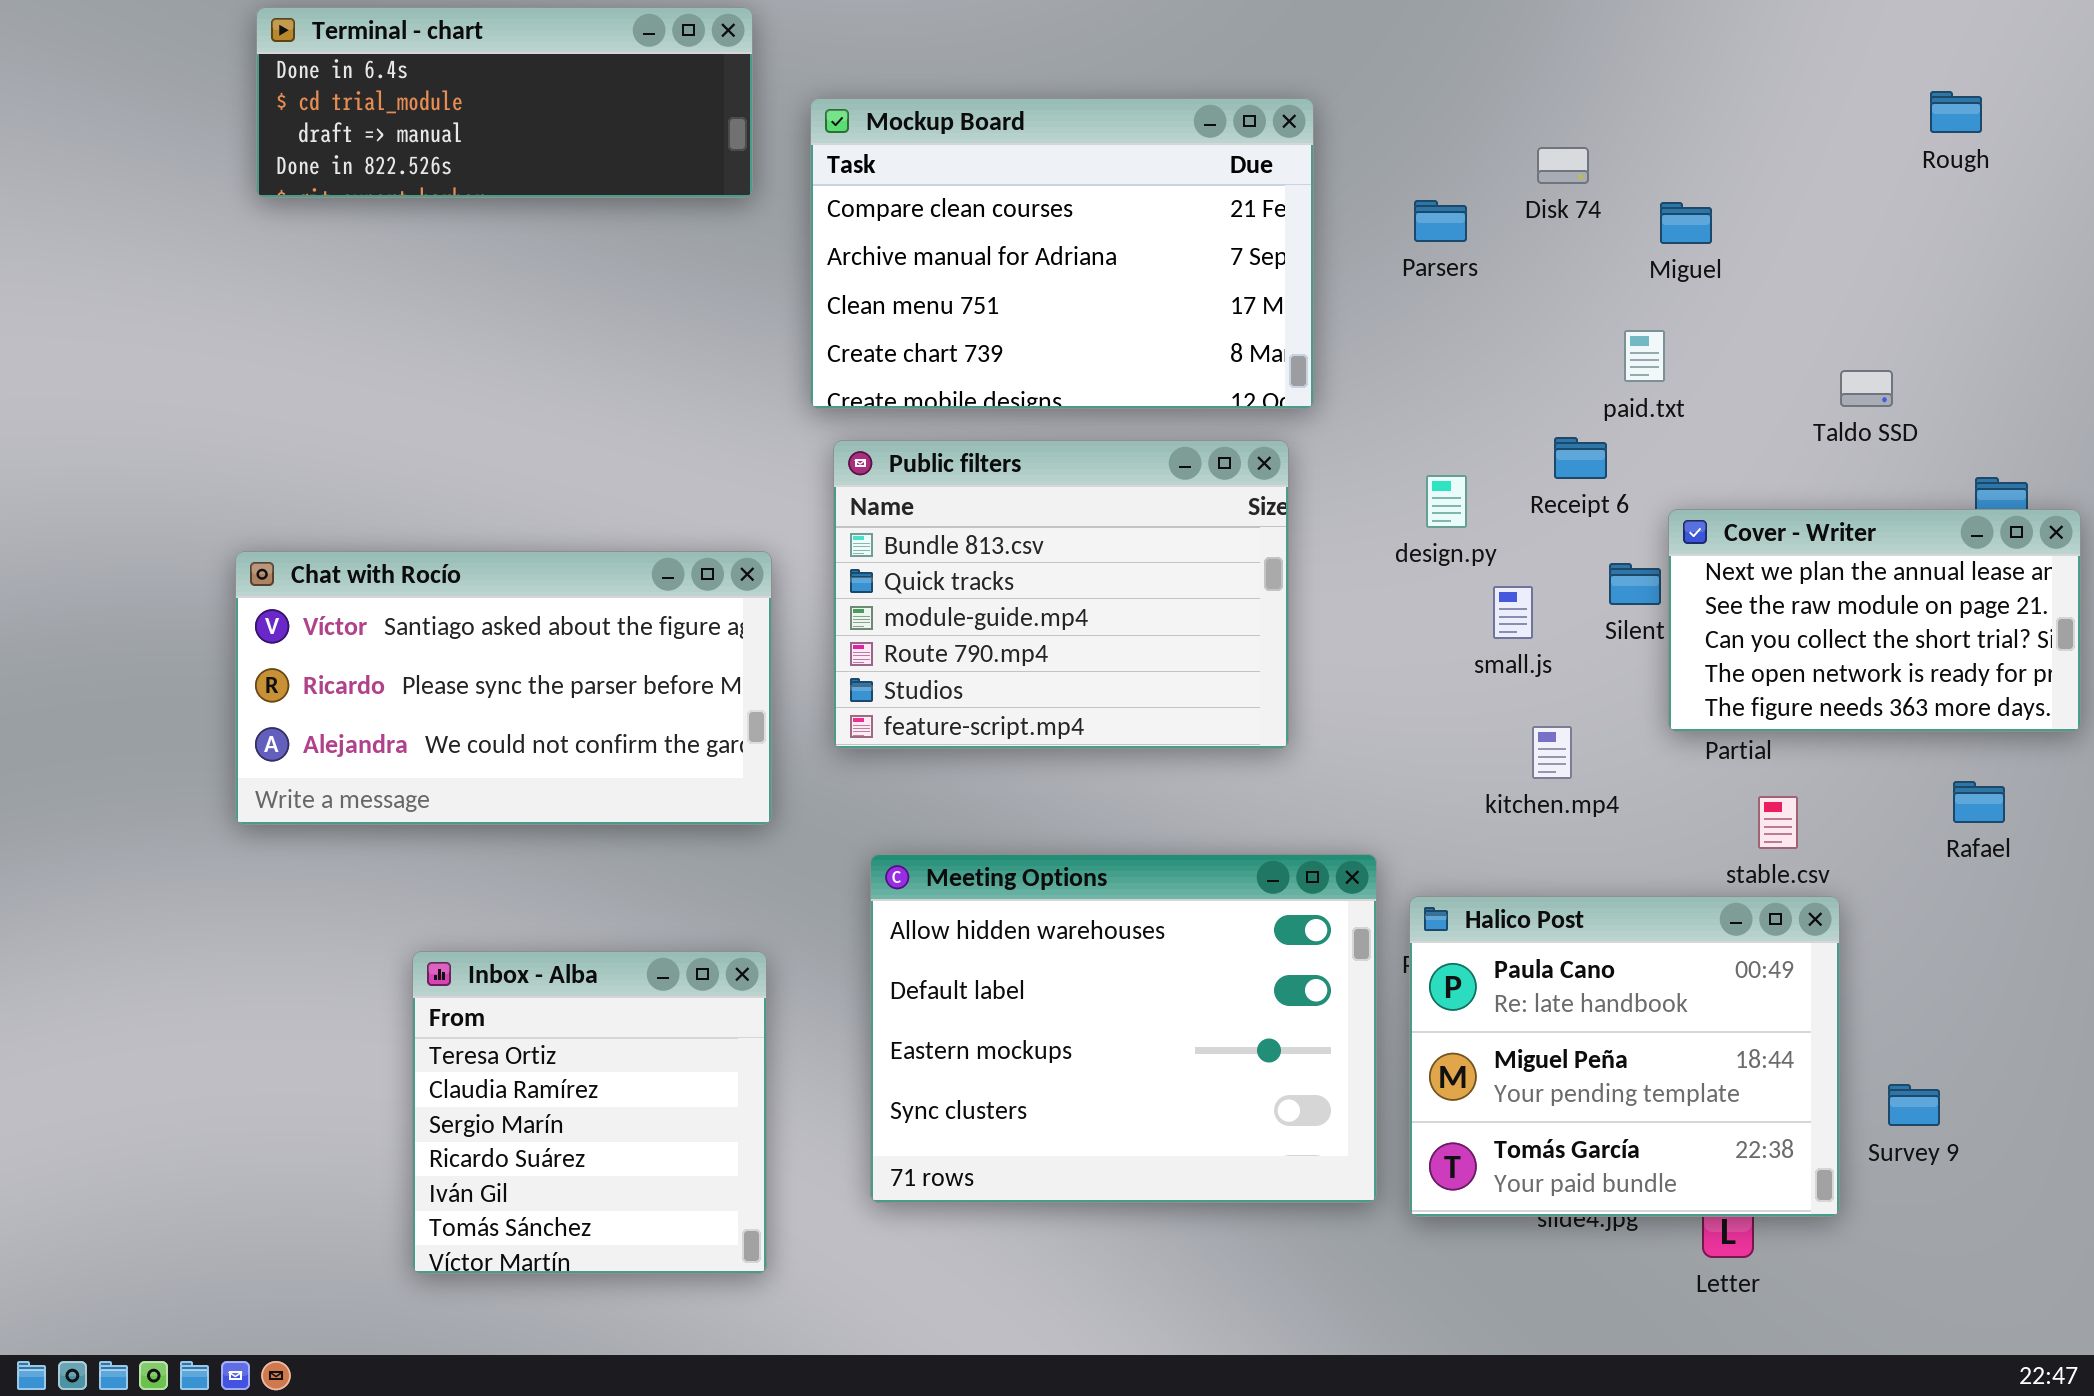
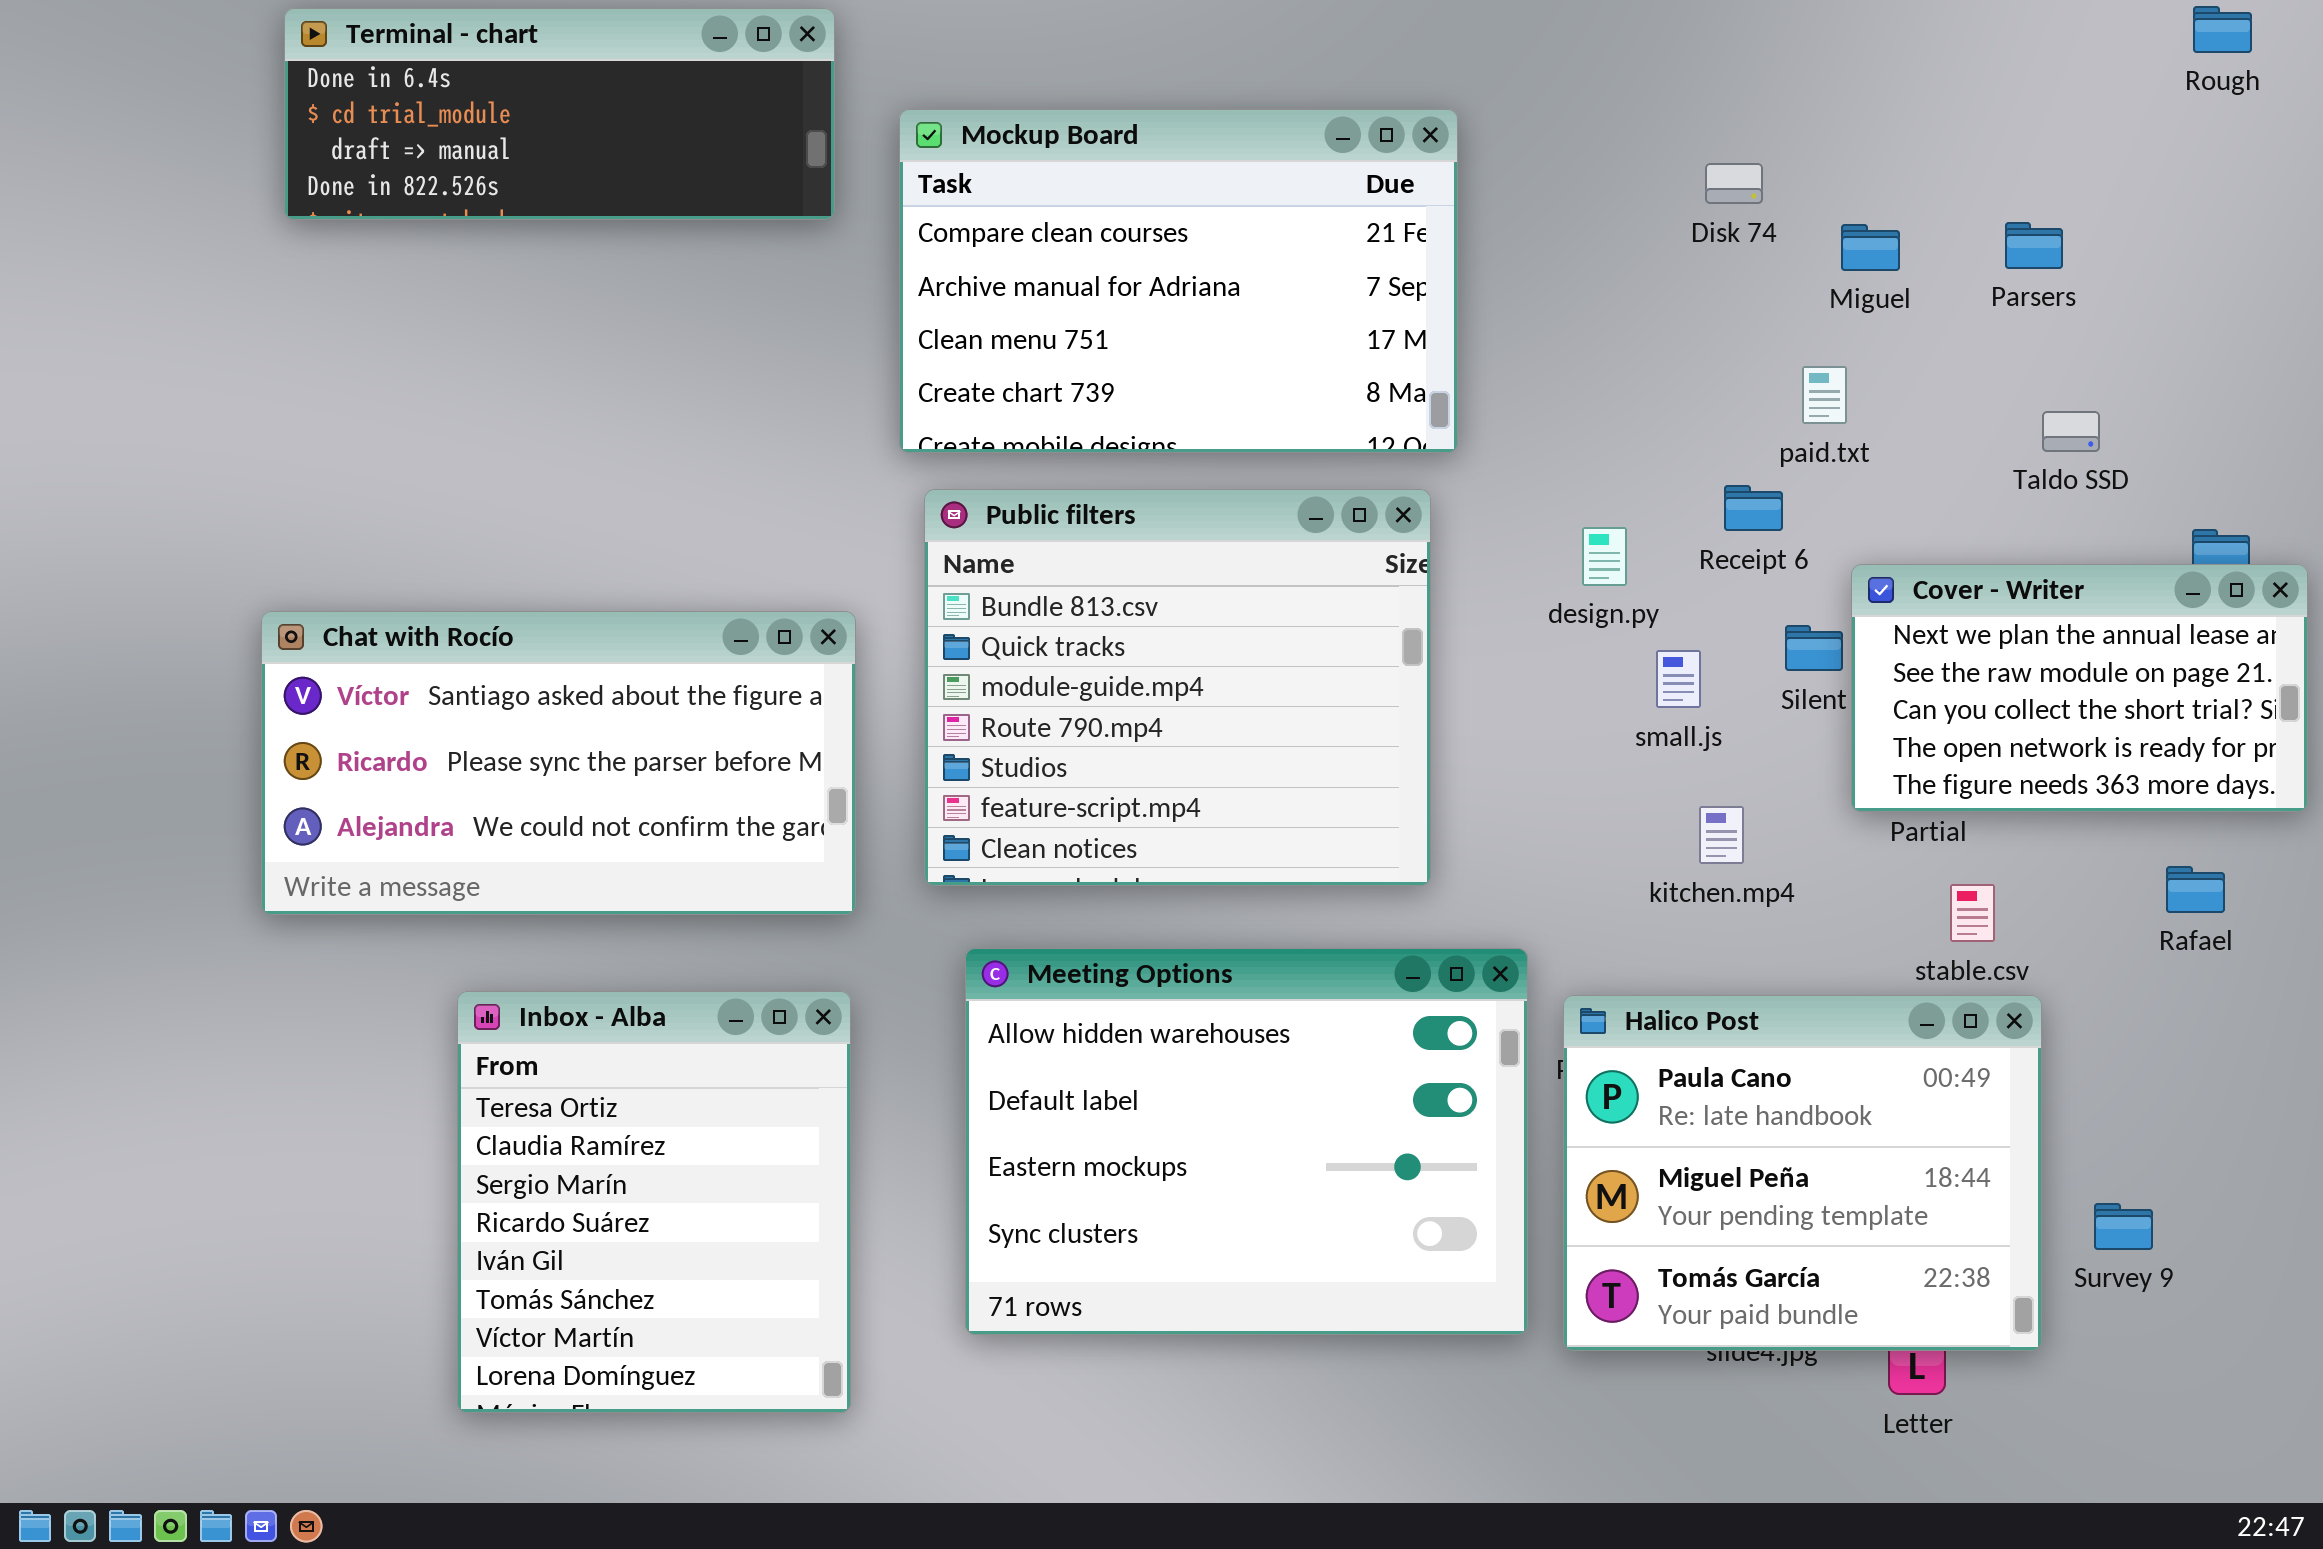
Rough: [1930,91,1982,133] -> [2193,6,2252,53], moved
Parsers: [1414,200,1467,242] -> [2005,222,2063,269], moved
Public filters: [833,440,1289,749] -> [924,489,1431,886], resized
Inbox - Alba: [412,951,767,1274] -> [457,991,851,1413], resized

